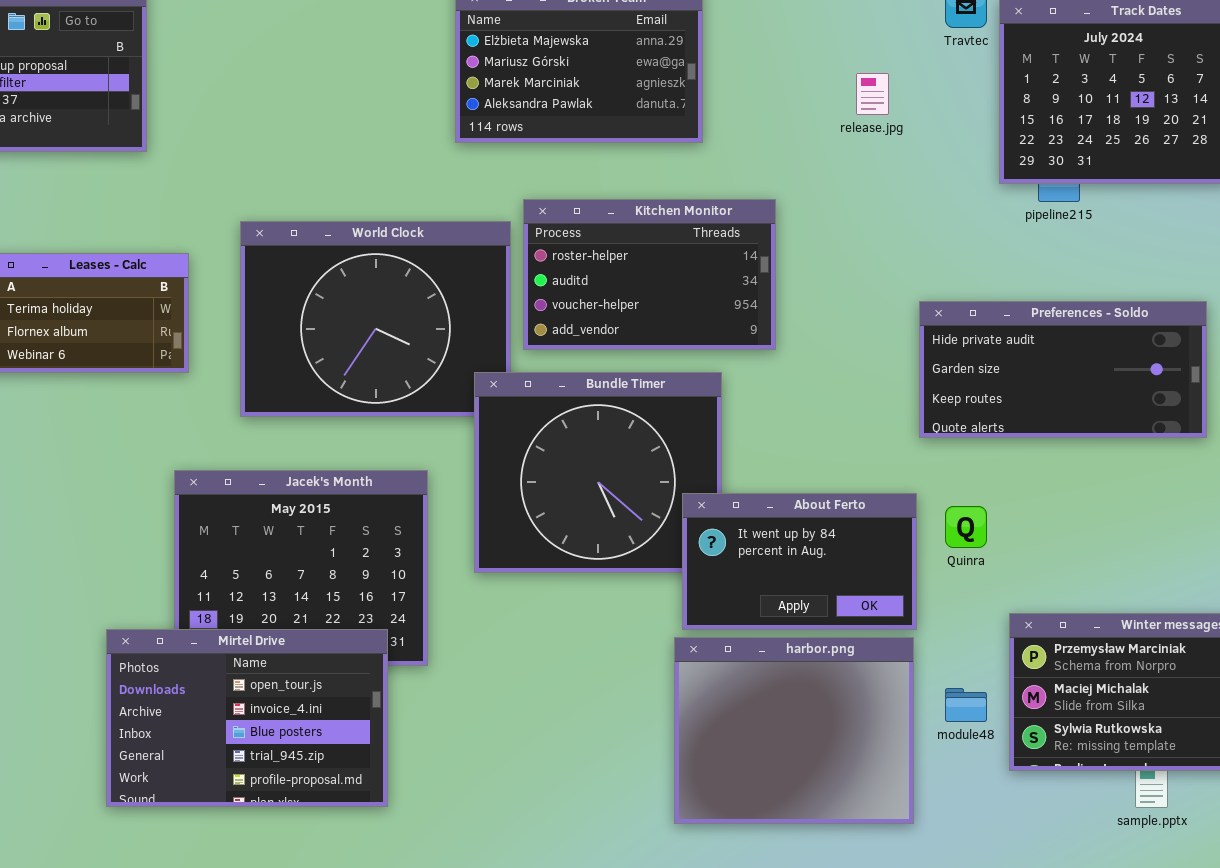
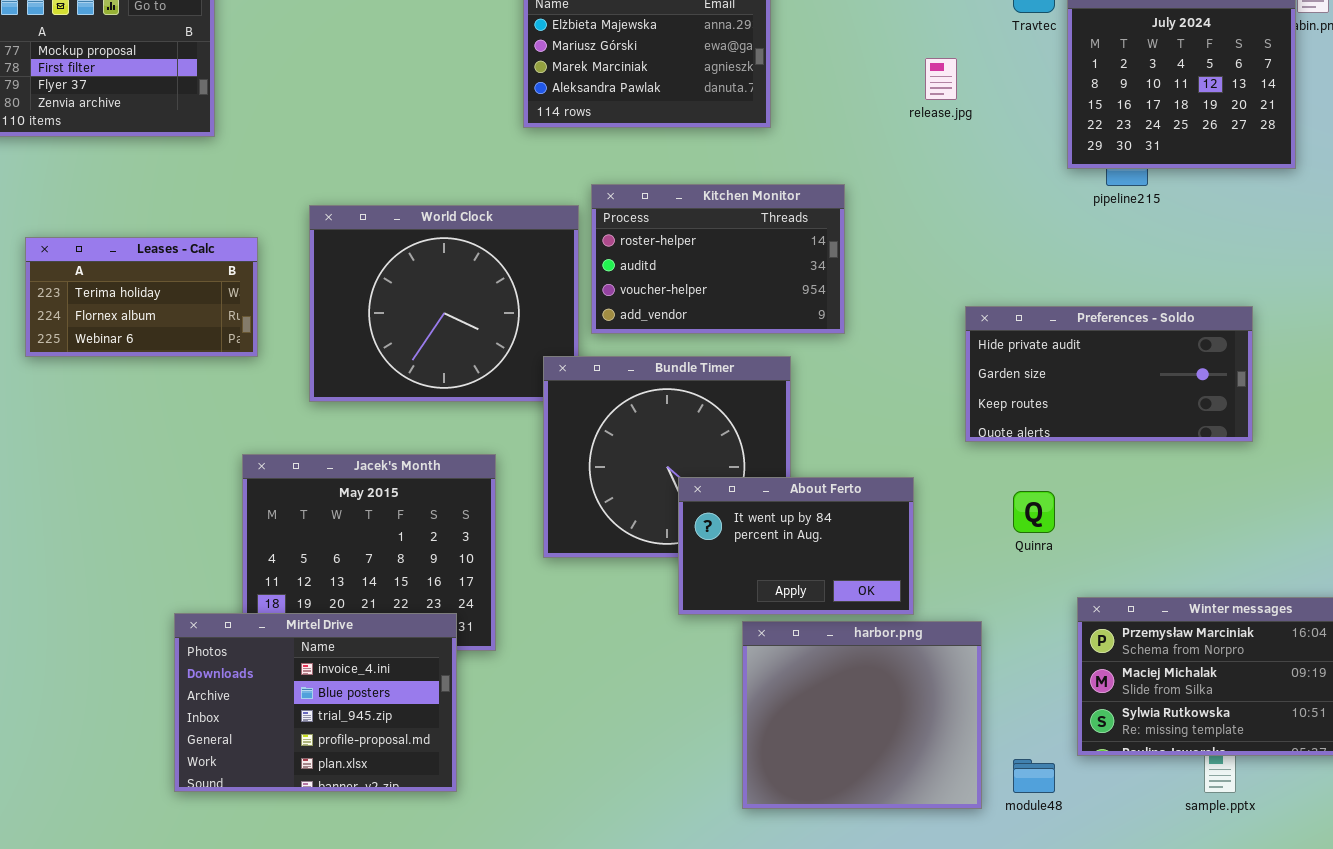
Preferences - Soldo: [919,301,1207,438] -> [965,306,1253,442], moved
About Ferto: [682,493,917,630] -> [678,477,914,615], moved
Mirtel Drive: [106,629,388,807] -> [174,613,457,792], scrolled down 1 row
module48: [945,688,987,722] -> [1013,759,1055,793], moved

